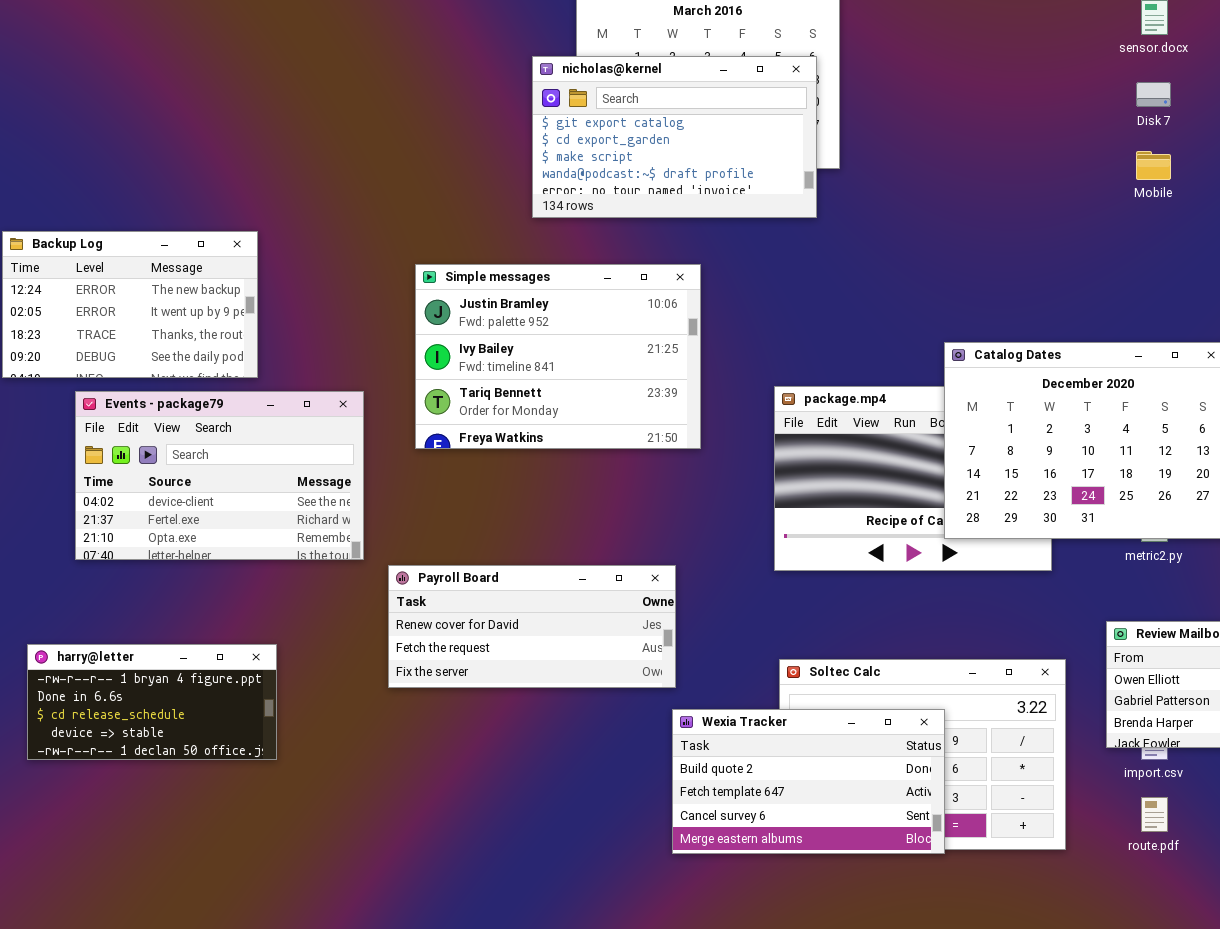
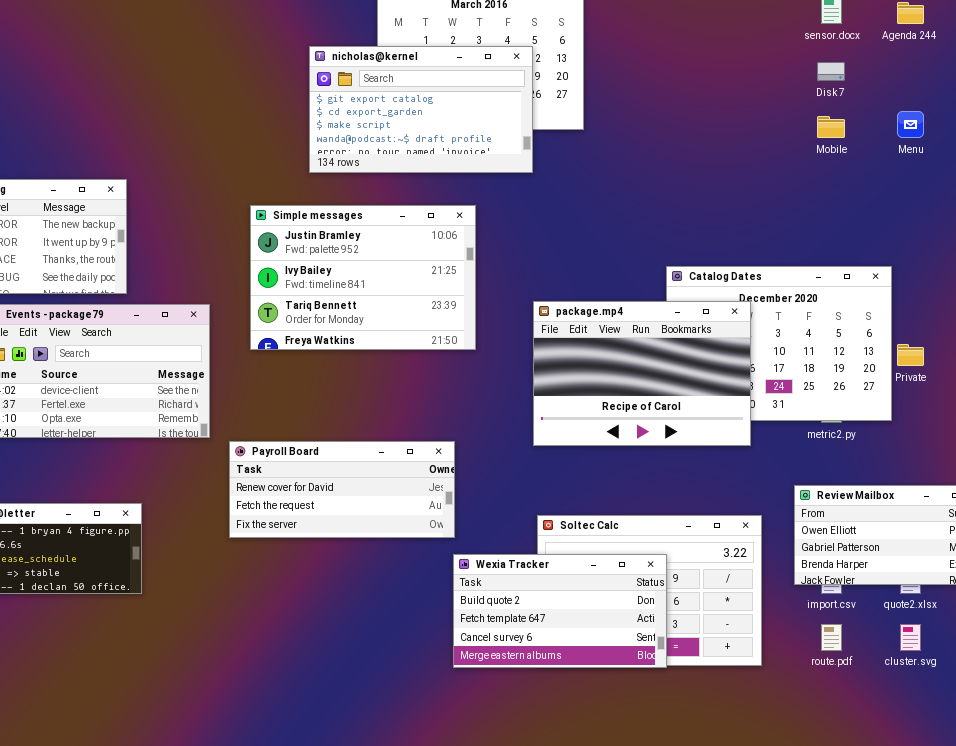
nicholas@kernel: [532,56,817,218] -> [309,46,533,173], moved
package.mp4: [774,386,1052,571] -> [533,301,751,446], raised

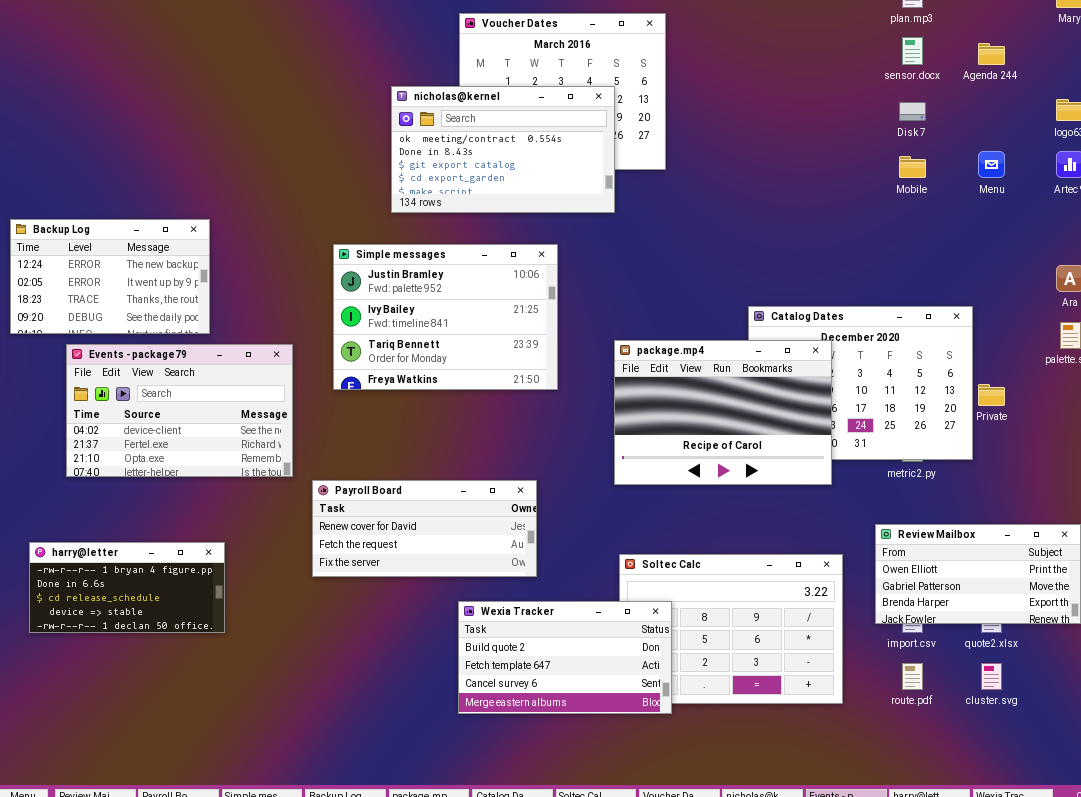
nicholas@kernel: [309,46,533,173] -> [391,86,615,213], scrolled up 2 rows
Wexia Tracker: [453,554,667,668] -> [458,601,672,714], moved

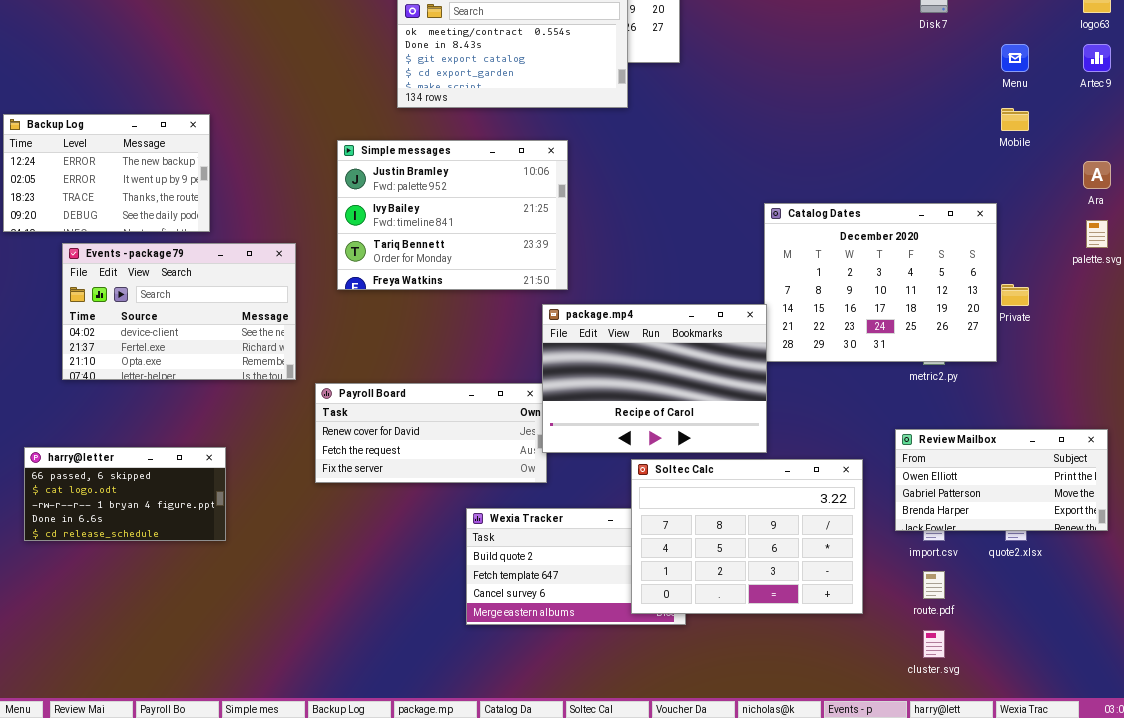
Mobile: [899,156,926,178] -> [1001,108,1029,131], moved
package.mp4: [614,340,832,485] -> [542,304,767,453], moved
harry@letter: [29,542,225,633] -> [24,447,226,541], scrolled up 2 rows
Soltec Calc: [619,554,843,704] -> [631,459,863,614], raised
cluster.svg: [981,663,1002,690] -> [923,630,945,658], moved

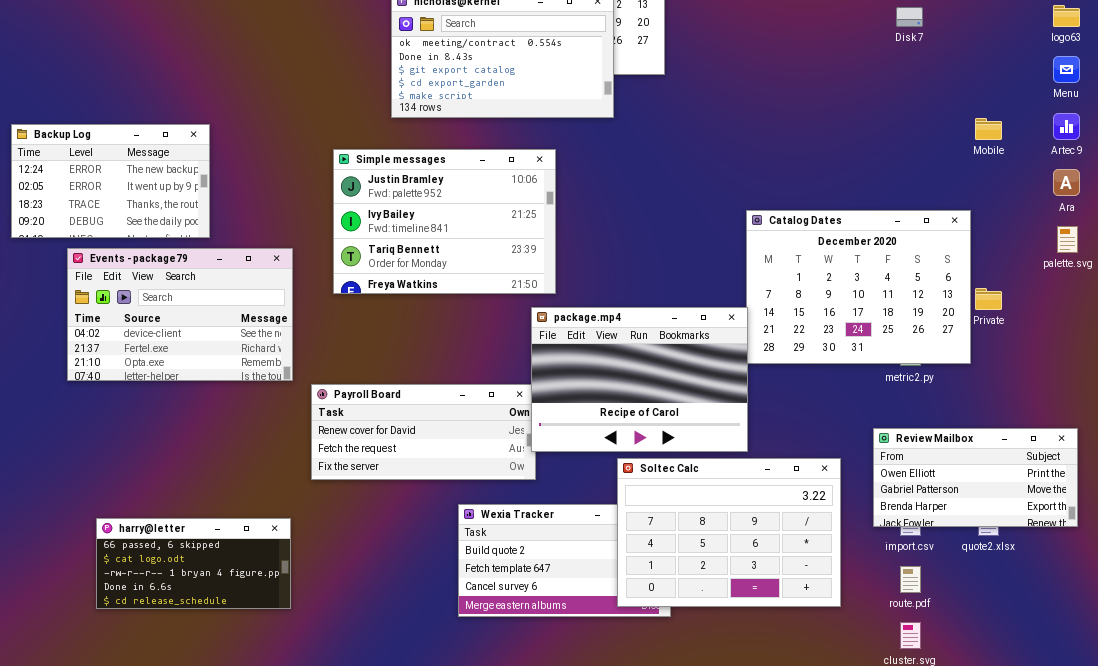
Menu: [1001,44,1029,72] -> [1053,56,1080,83], moved
Artec 9: [1083,44,1111,72] -> [1053,113,1080,140], moved
harry@letter: [24,447,226,541] -> [96,518,291,609], moved

